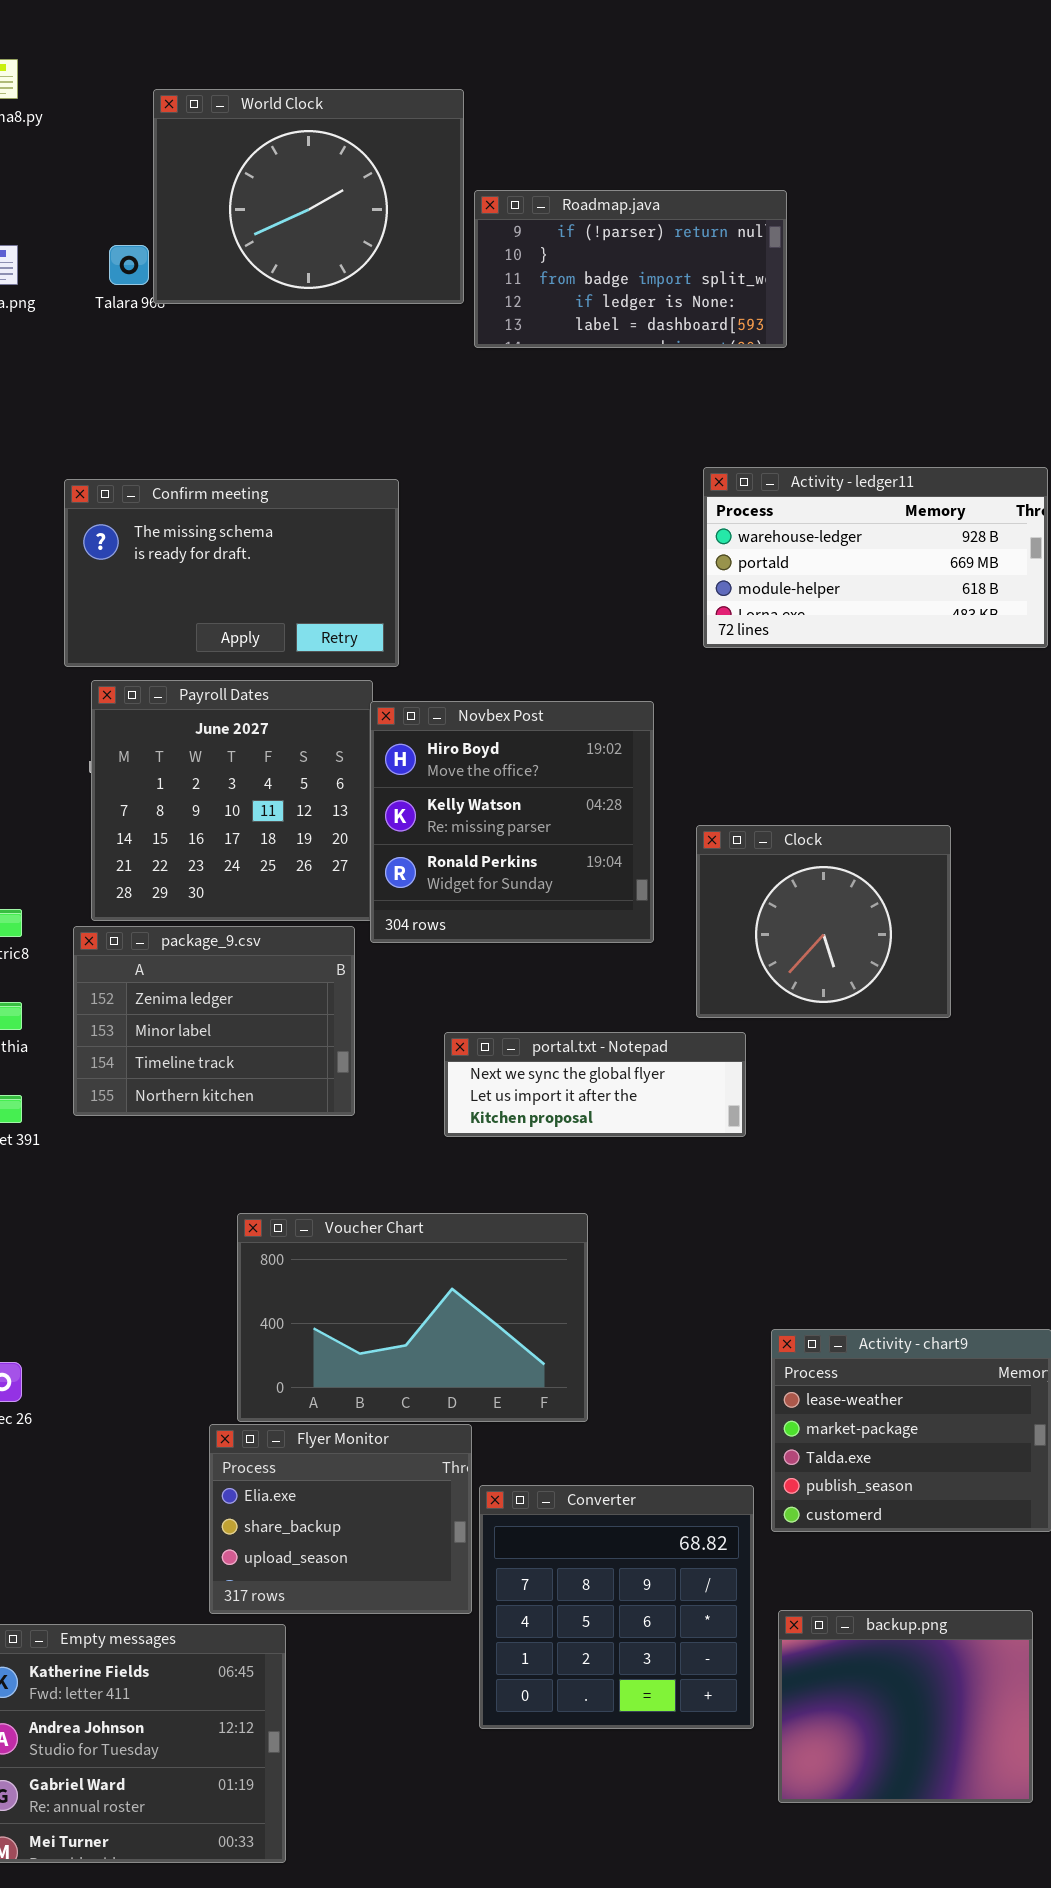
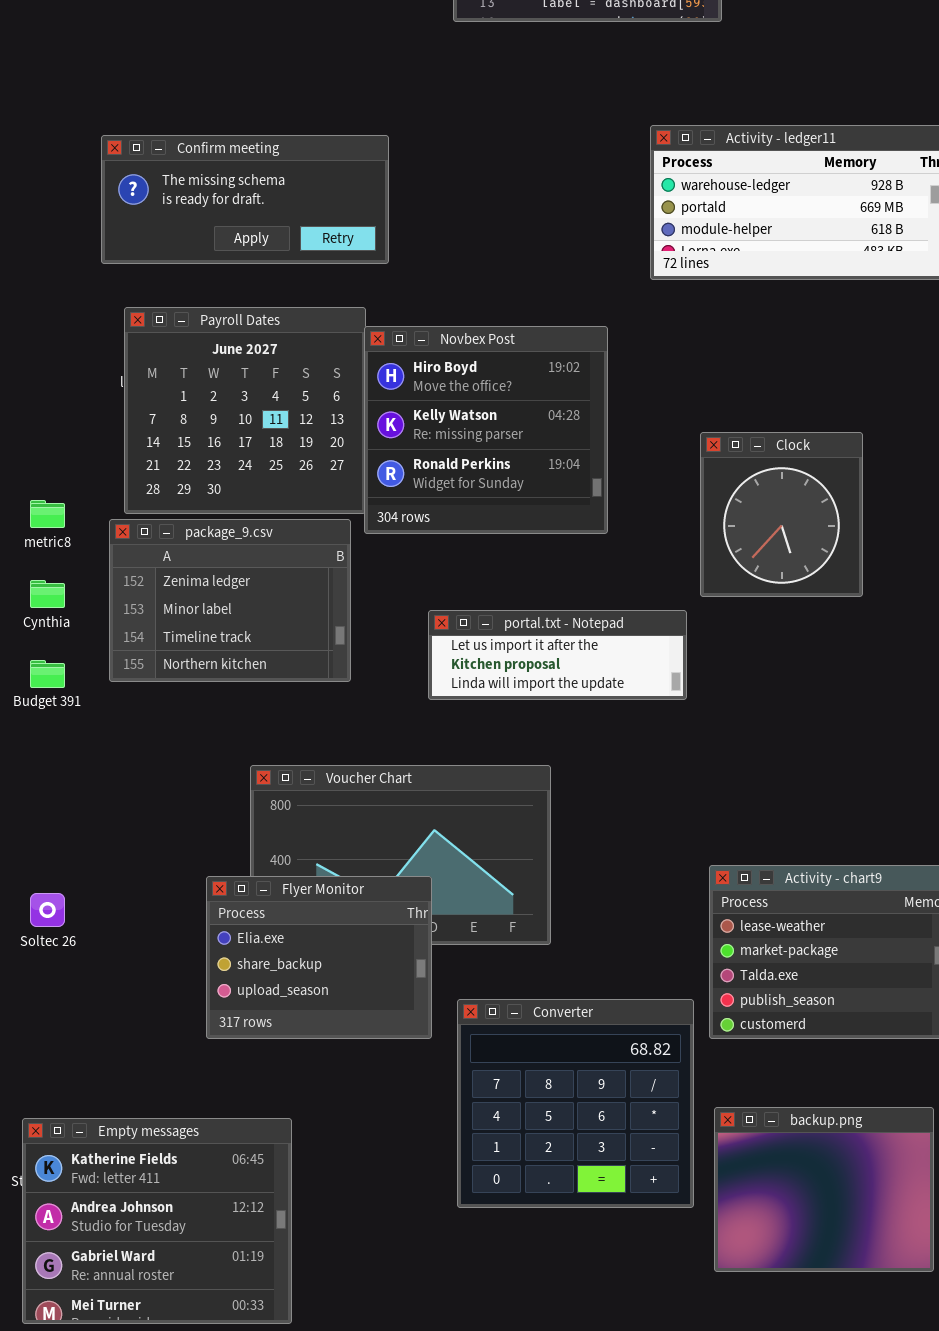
Confirm meeting: [64,479,399,667] -> [101,135,389,264], resized
Clock: [696,825,951,1018] -> [700,432,863,597], resized
portal.txt - Notepad: [444,1032,746,1137] -> [428,610,687,700], scrolled down 1 row
Flyer Monitor: [209,1424,472,1614] -> [206,876,432,1039], moved

